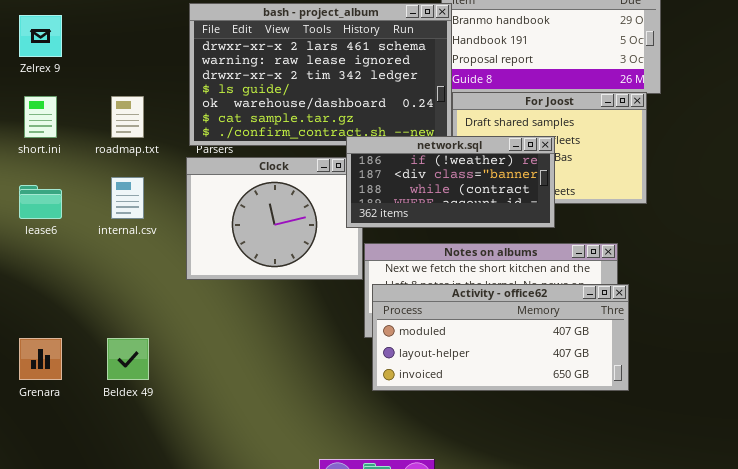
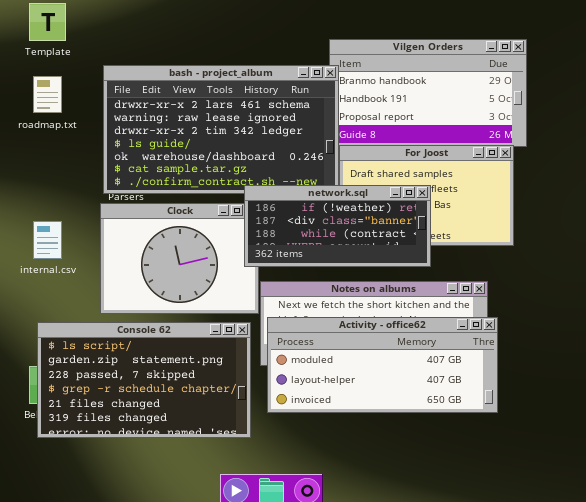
roadmap.txt: [111,96,144,138] -> [33,76,62,113], moved
Console 62: none -> [37,322,251,438], opened

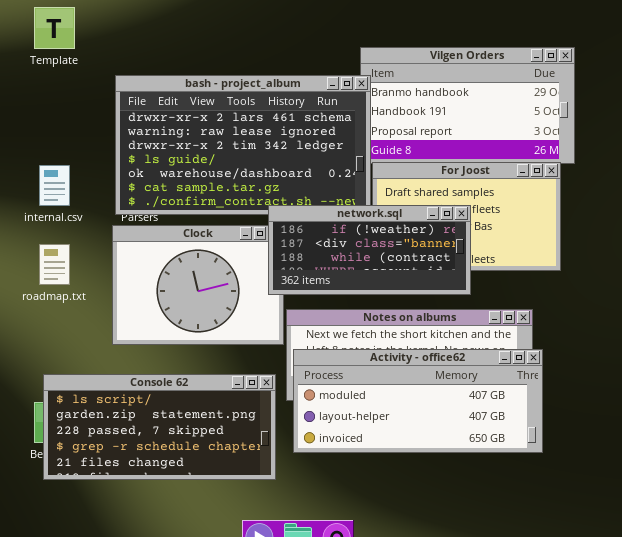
roadmap.txt: [33,76,62,113] -> [39,244,70,285], moved
internal.csv: [33,221,62,259] -> [39,165,70,206], moved
Console 62: [37,322,251,438] -> [43,374,276,480], resized

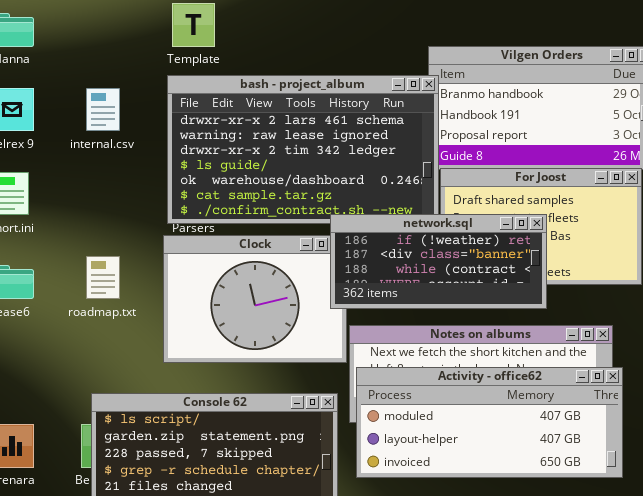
Template: [34,7,75,49] -> [172,3,215,47], moved
internal.csv: [39,165,70,206] -> [86,88,120,131], moved

